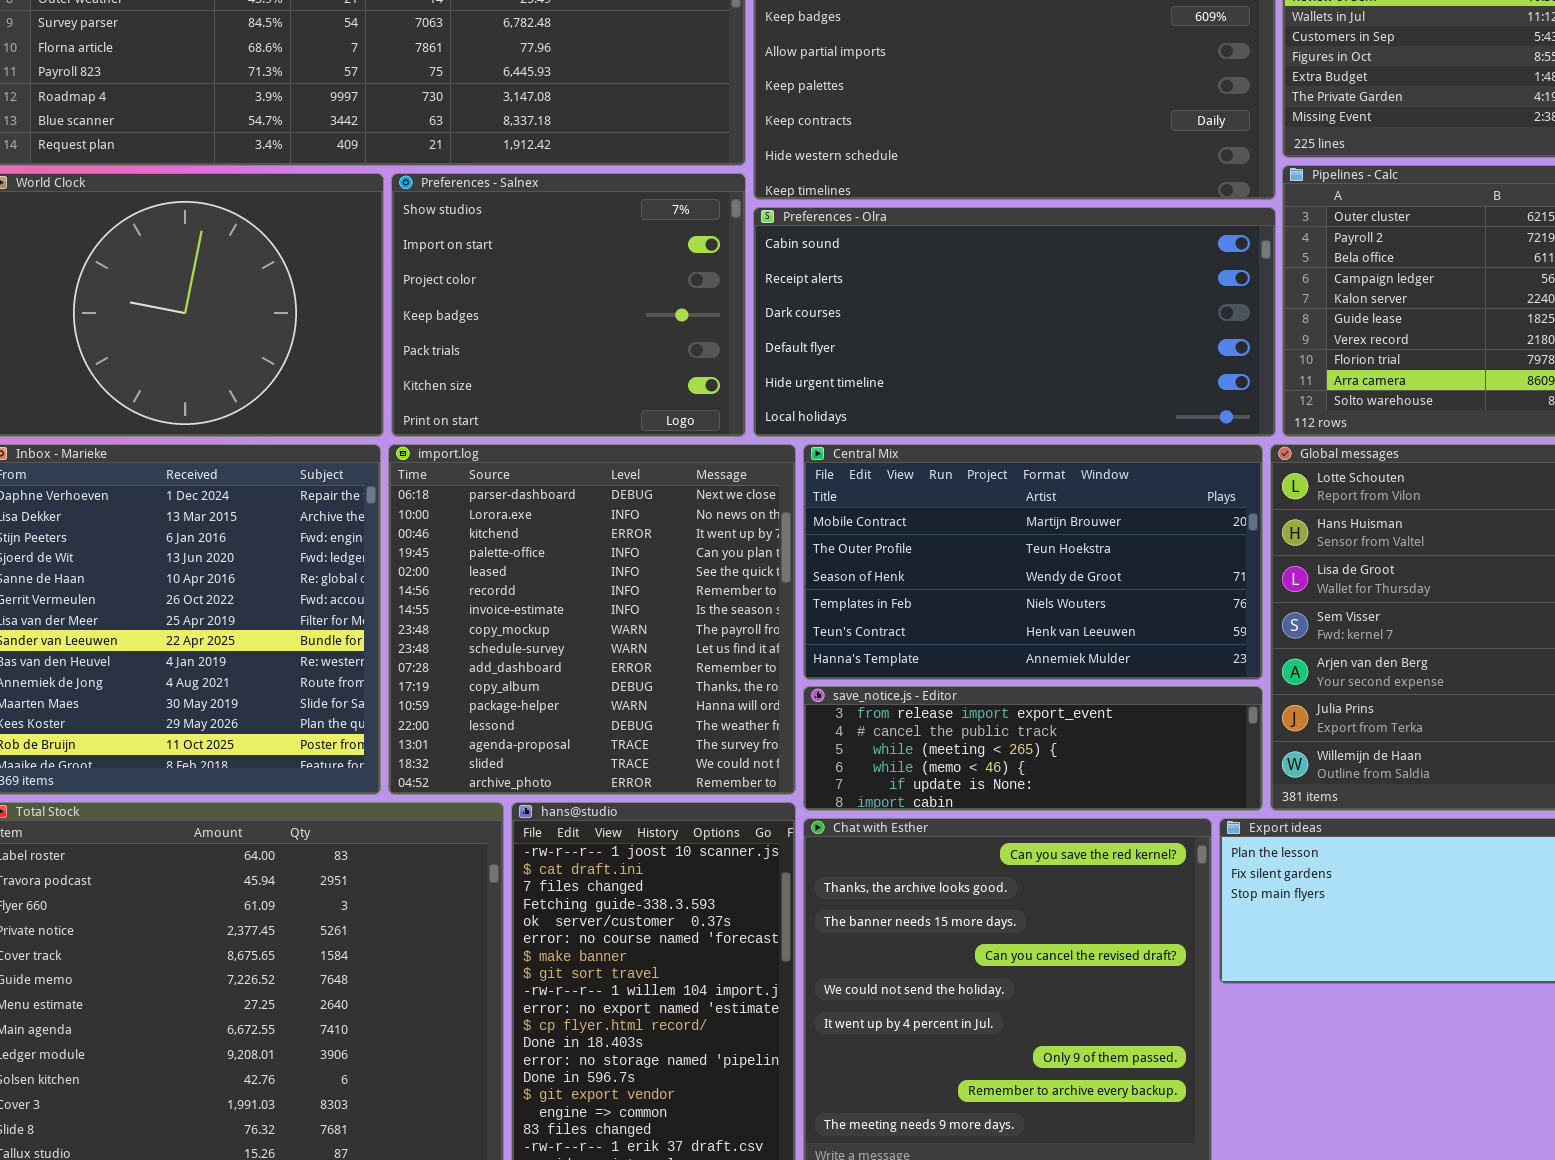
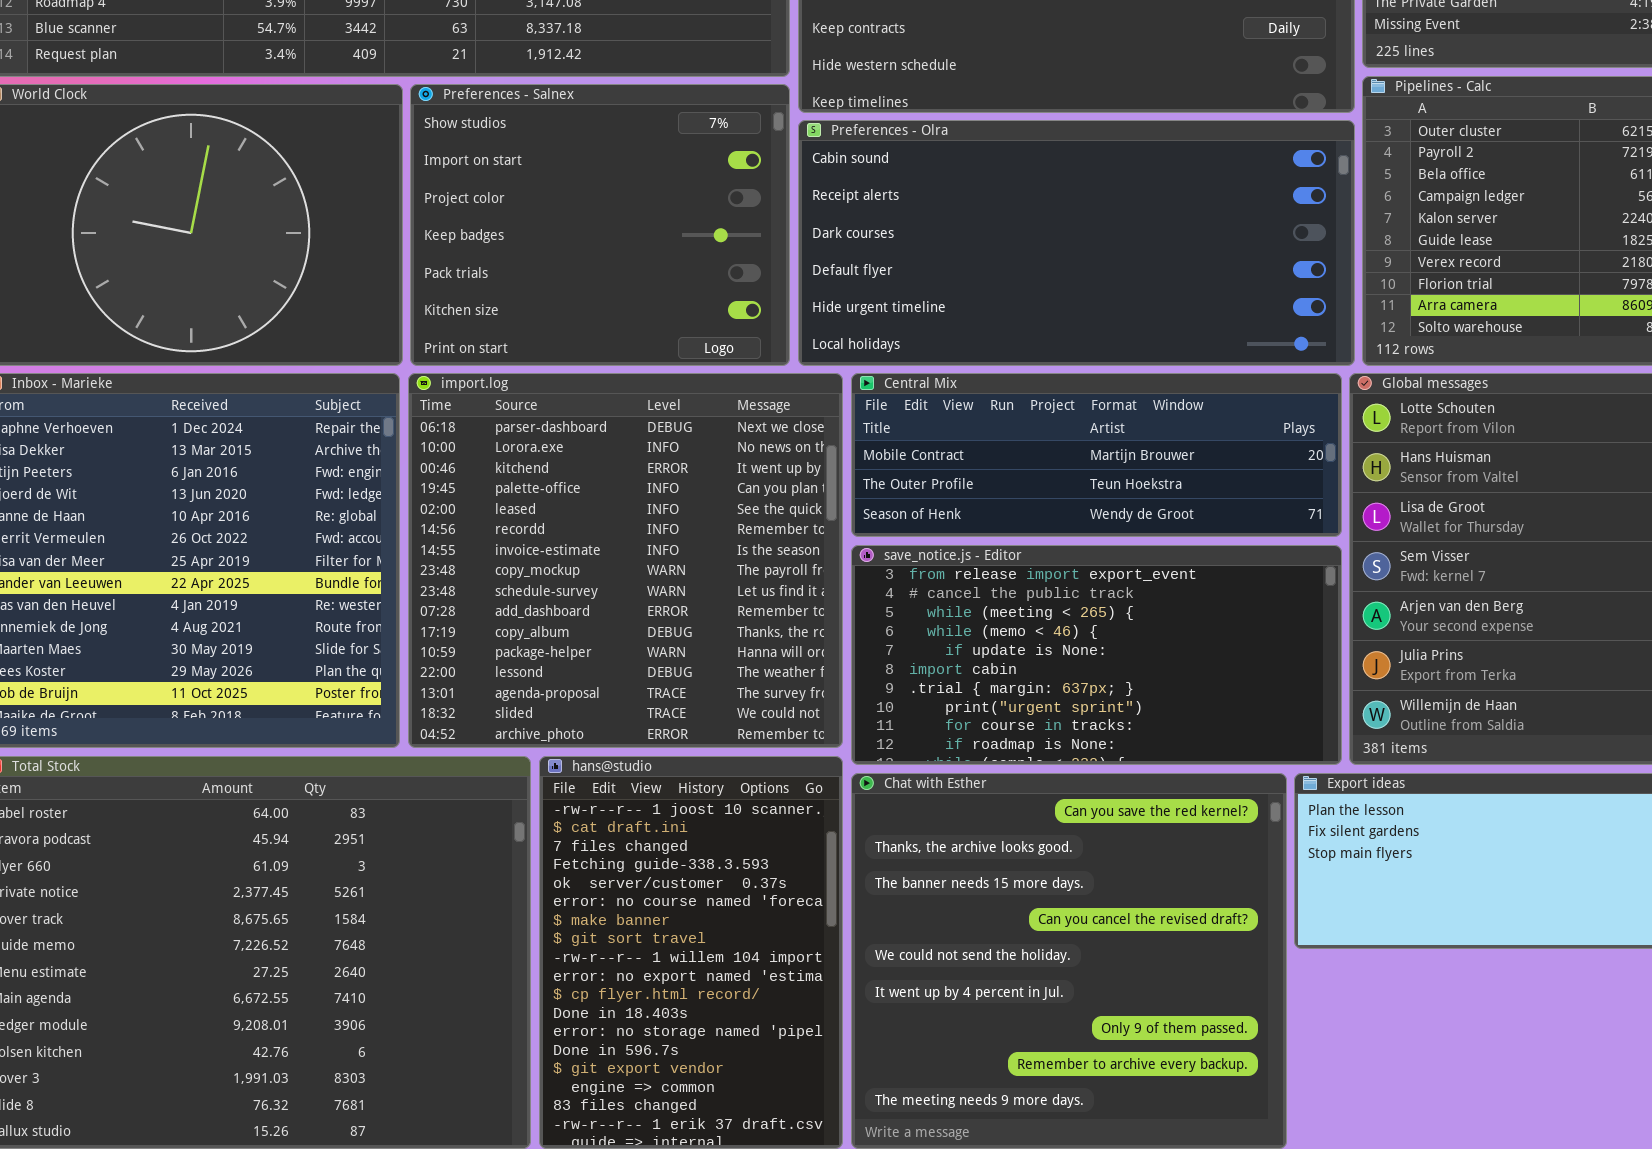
Central Mix: [803,444,1263,680] -> [851,373,1342,537], resized
save_notice.js - Editor: [803,686,1263,811] -> [851,545,1342,765], resized

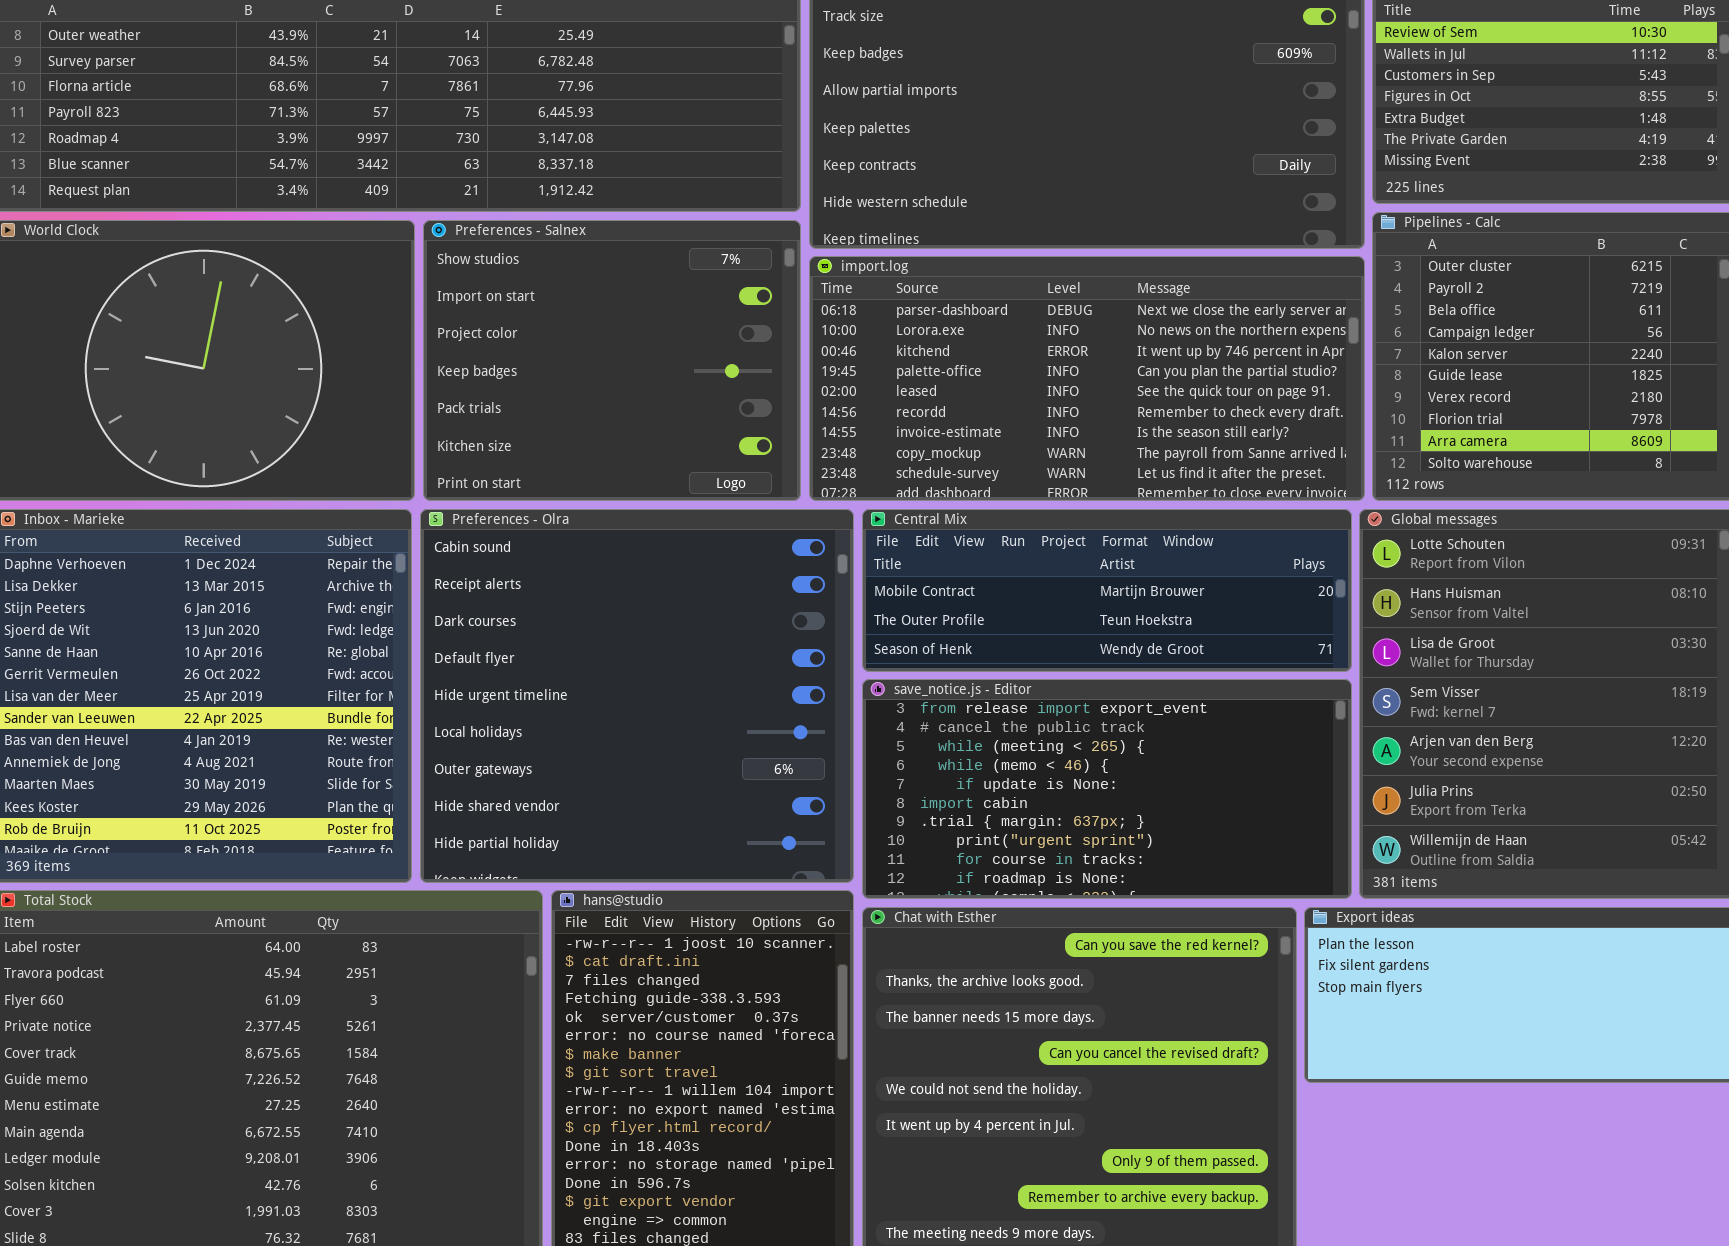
Preferences - Olra: [798,120,1355,366] -> [420,509,854,883], moved, resized
import.log: [408,373,843,748] -> [809,256,1365,501], moved, resized

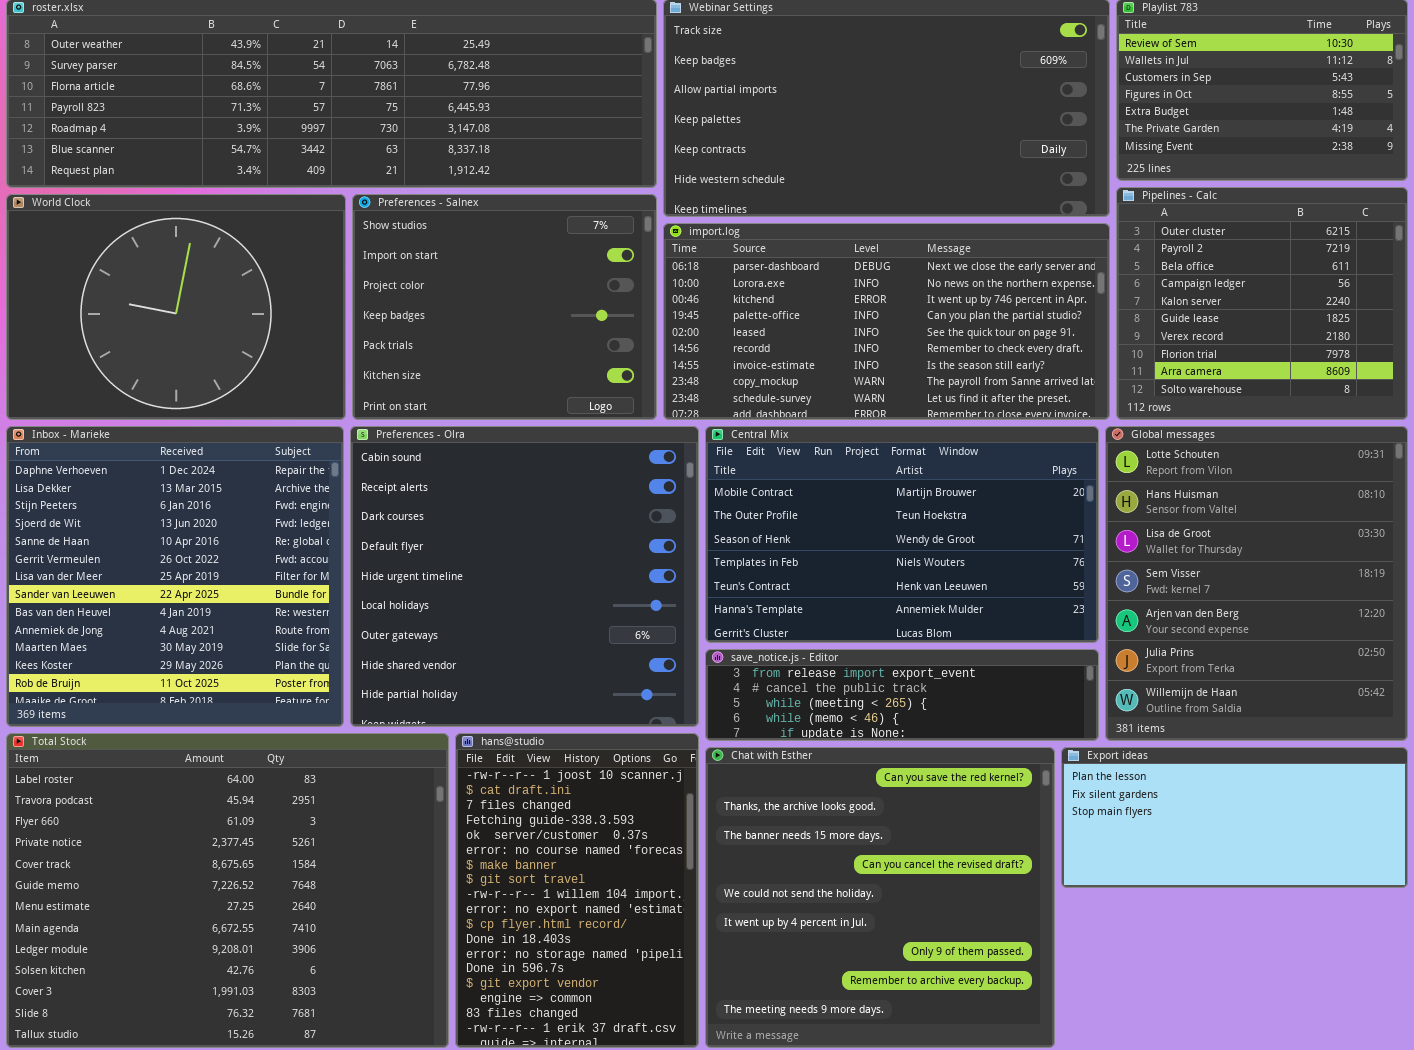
Central Mix: [862,509,1352,672] -> [705,426,1099,643], resized
save_notice.js - Editor: [862,679,1352,899] -> [705,649,1099,741], resized

